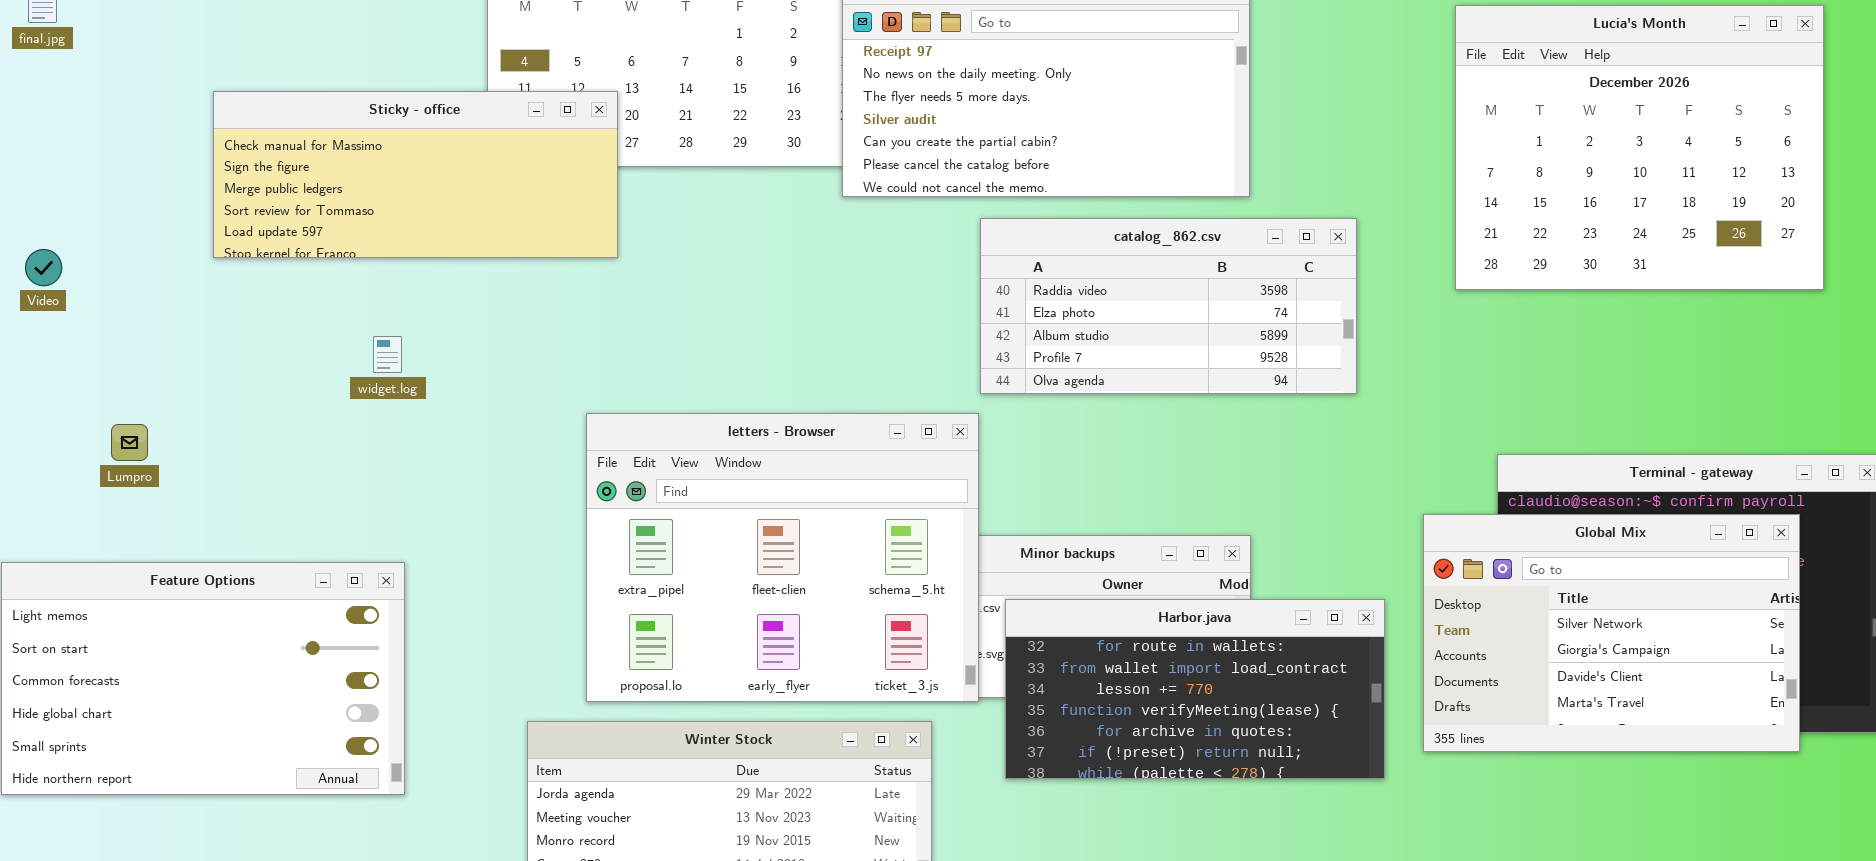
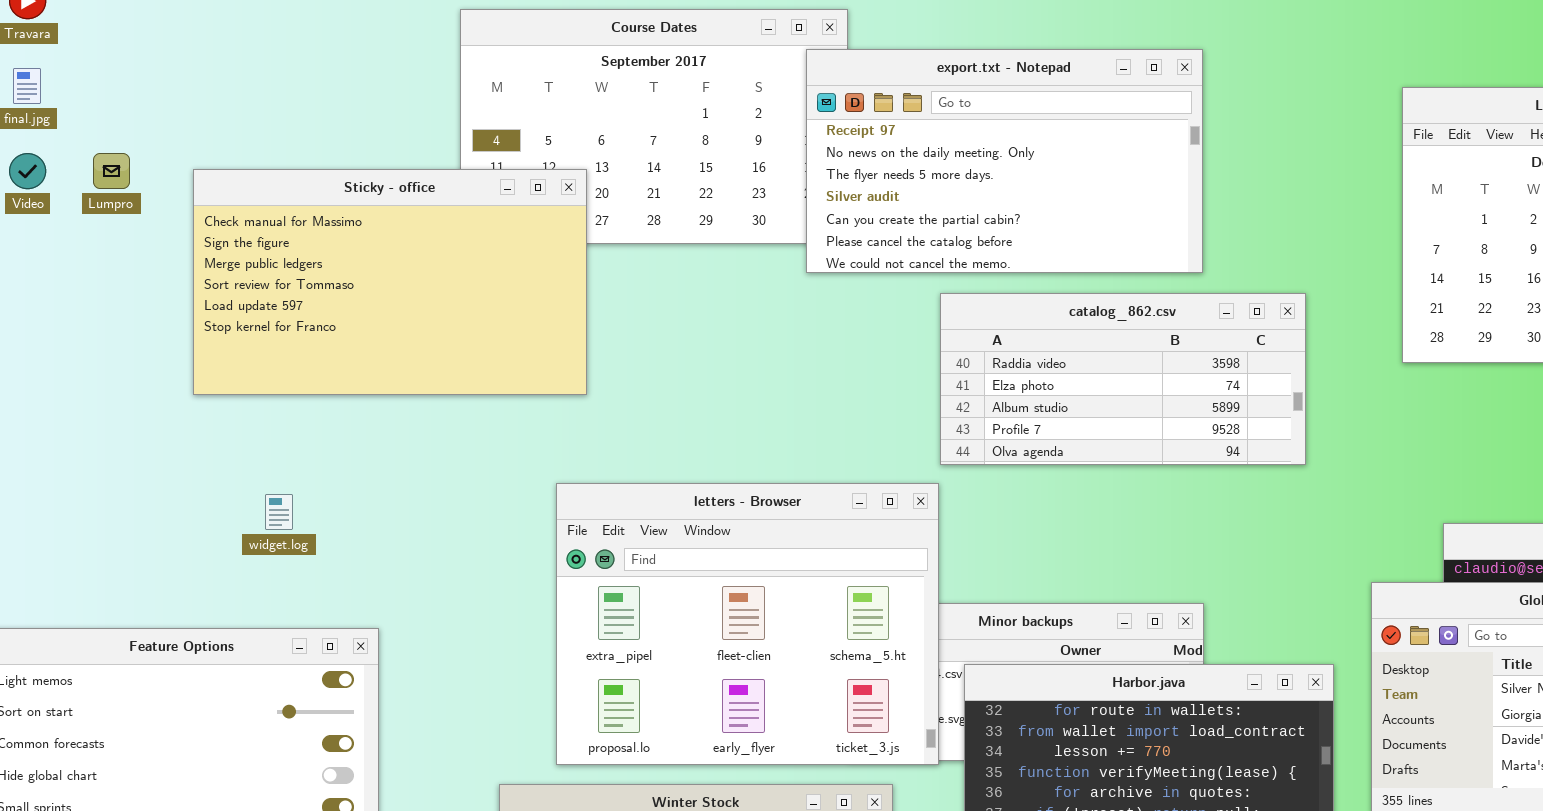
Sticky - office: [213,91,618,258] -> [193,169,587,395], resized
Video: [25,249,62,286] -> [9,153,46,189], moved
widget.log: [373,336,402,373] -> [265,494,293,530], moved
Lumpro: [111,424,148,461] -> [93,153,130,189], moved

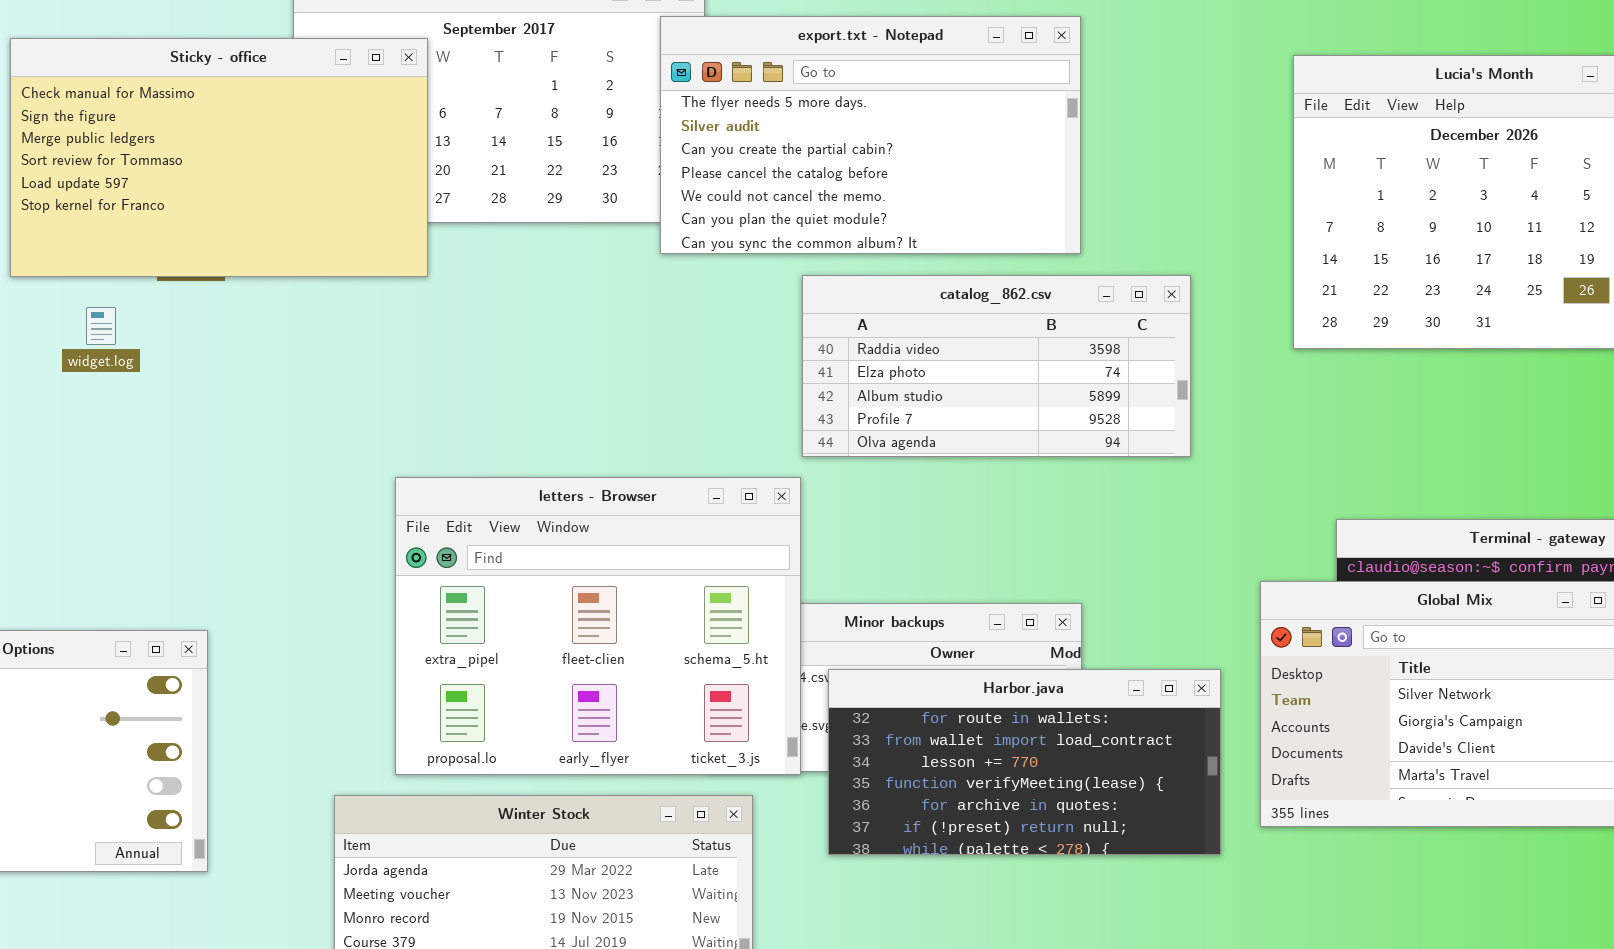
export.txt - Notepad: [806,49,1203,273] -> [660,16,1081,254], scrolled down 2 rows
Sticky - office: [193,169,587,395] -> [10,38,428,277], moved
widget.log: [265,494,293,530] -> [86,307,116,345], moved

